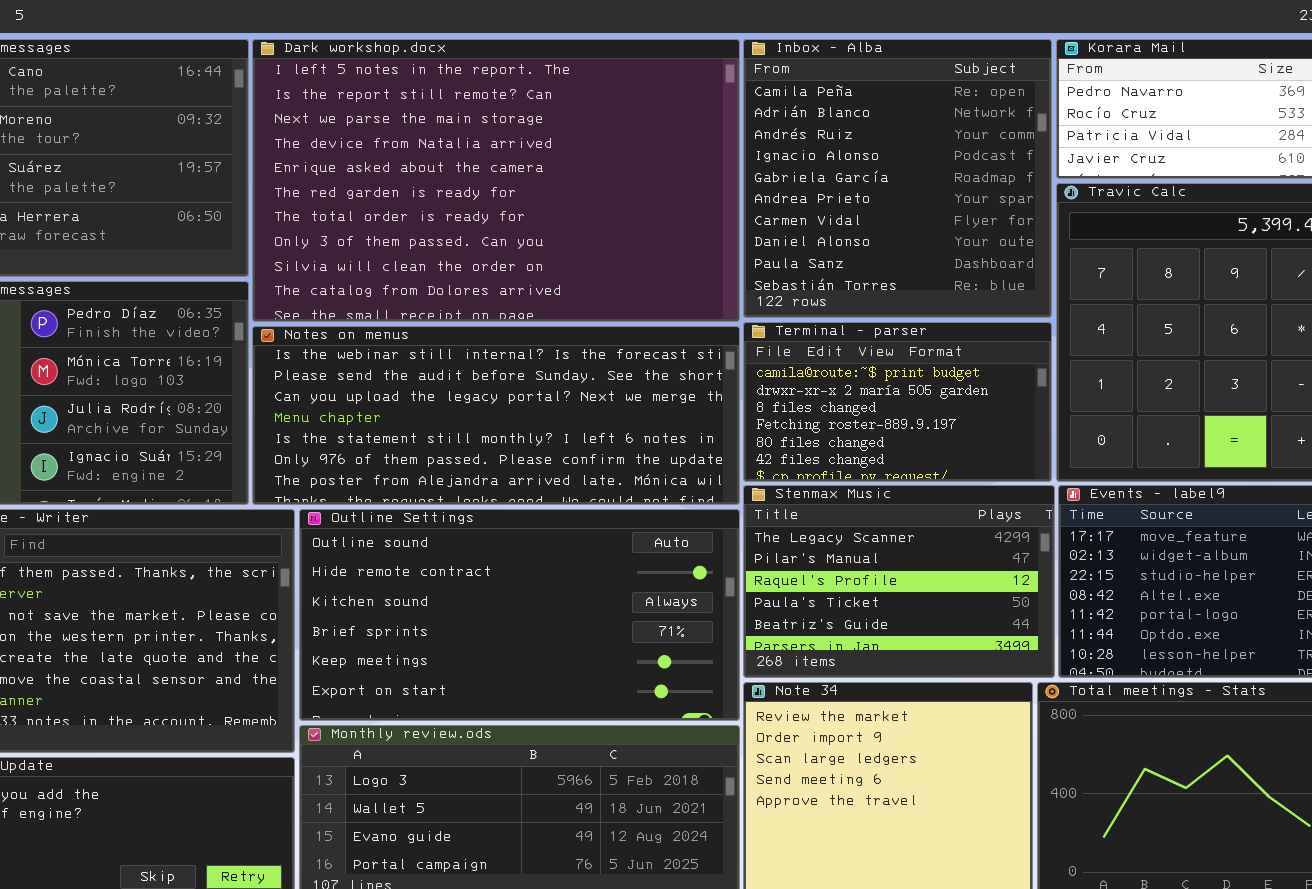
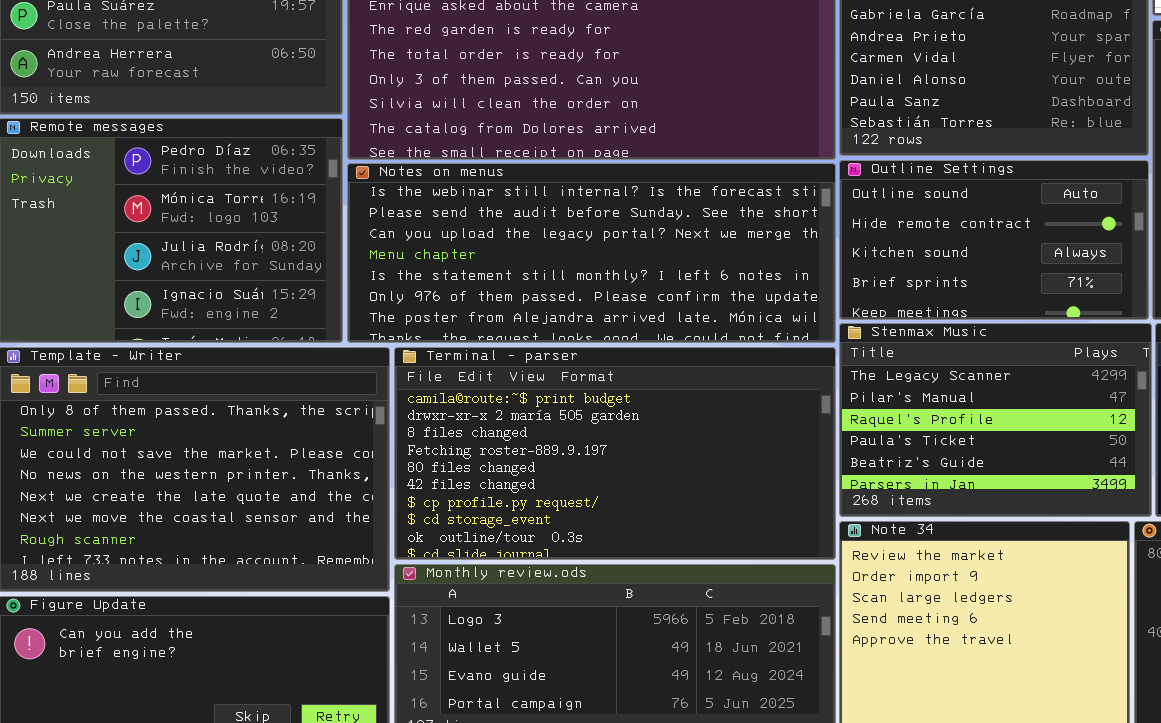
Terminal - parser: [743,322,1052,482] -> [394,347,836,560], moved, resized
Outline Settings: [299,509,740,721] -> [839,160,1149,320], moved, resized

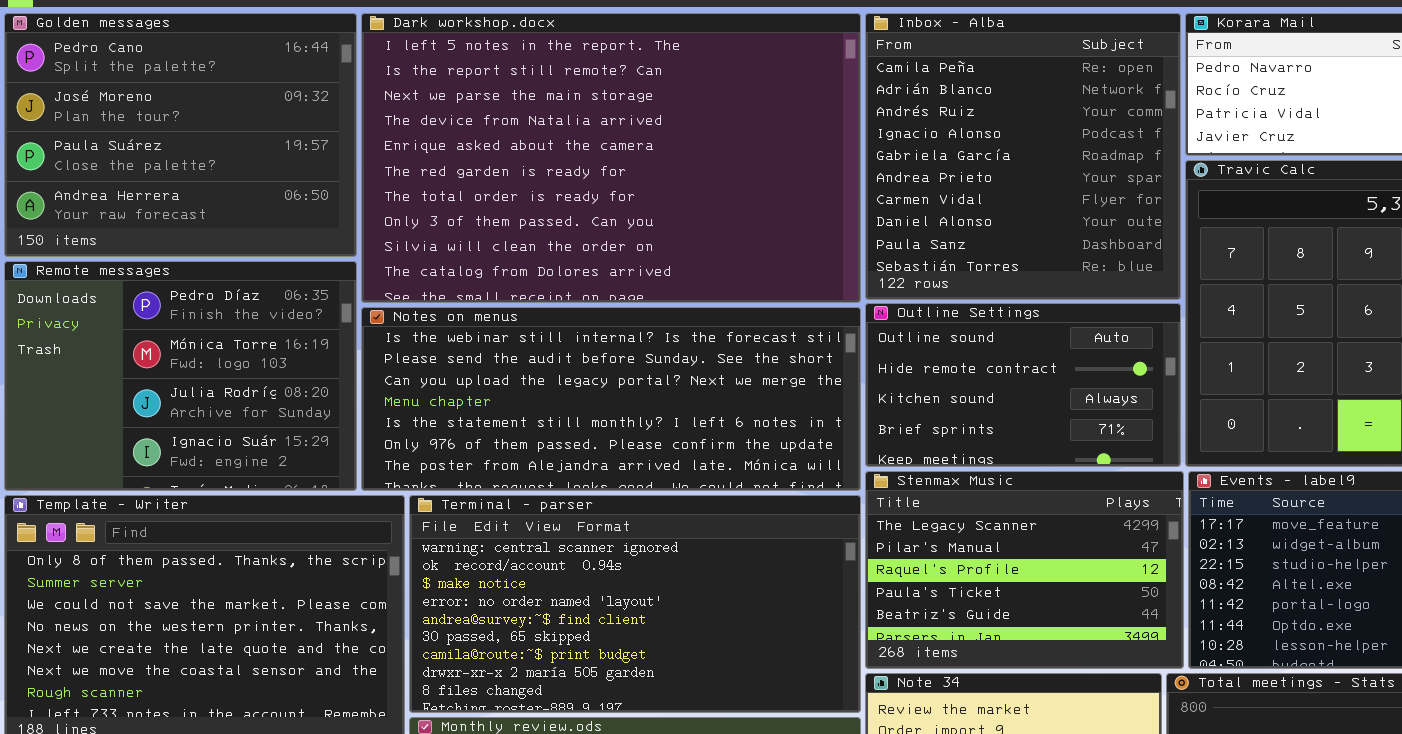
Terminal - parser: [394,347,836,560] -> [409,495,861,713], scrolled up 6 rows

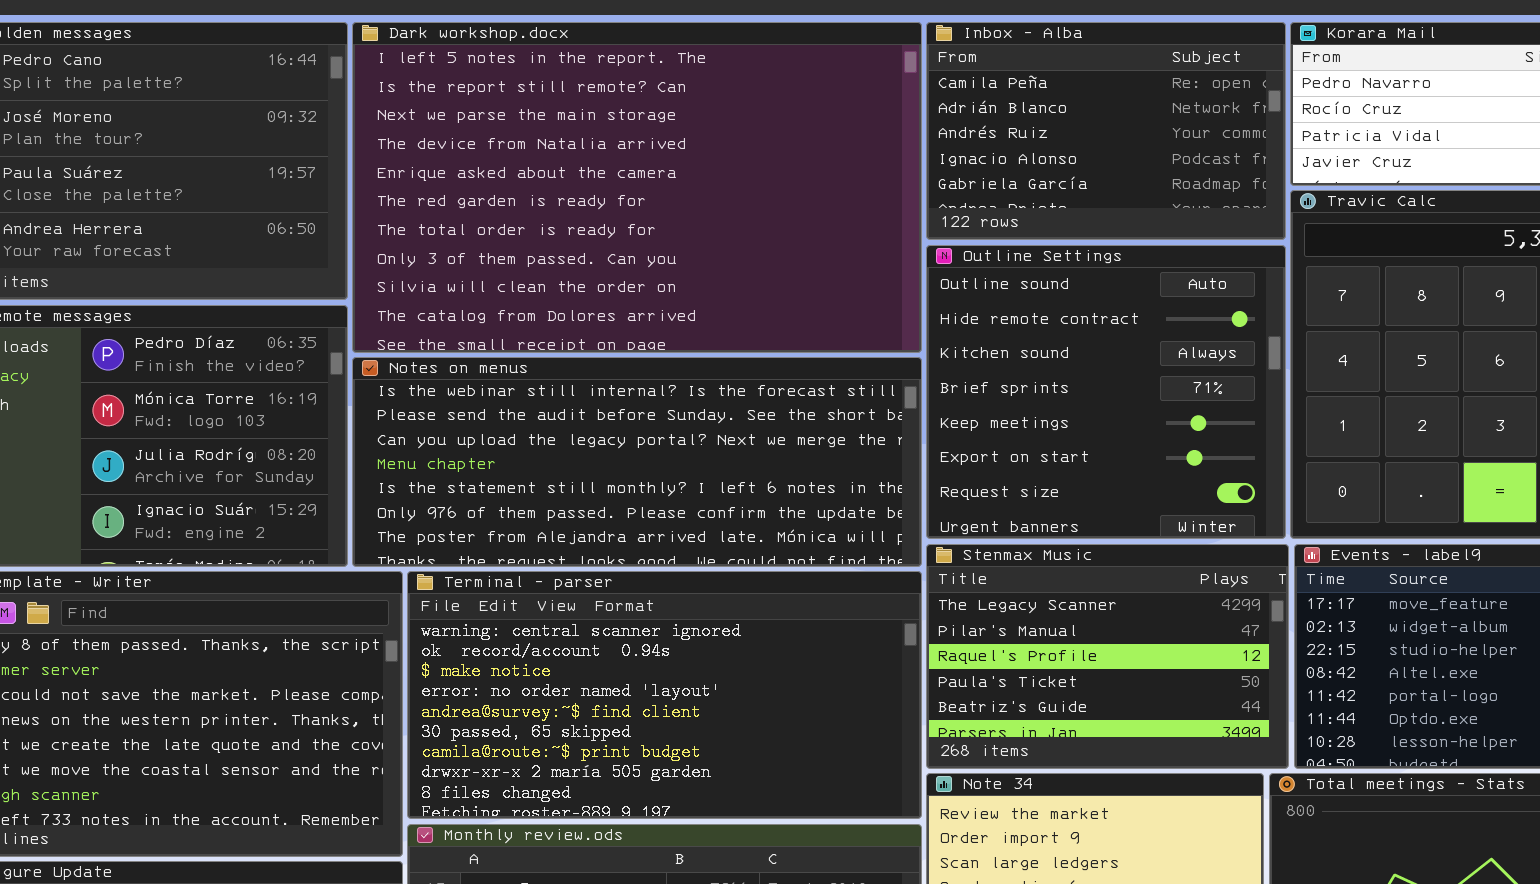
Inbox - Alba: [865,13,1181,300] -> [926,22,1286,240], resized
Outline Settings: [865,303,1181,467] -> [926,245,1286,539], resized

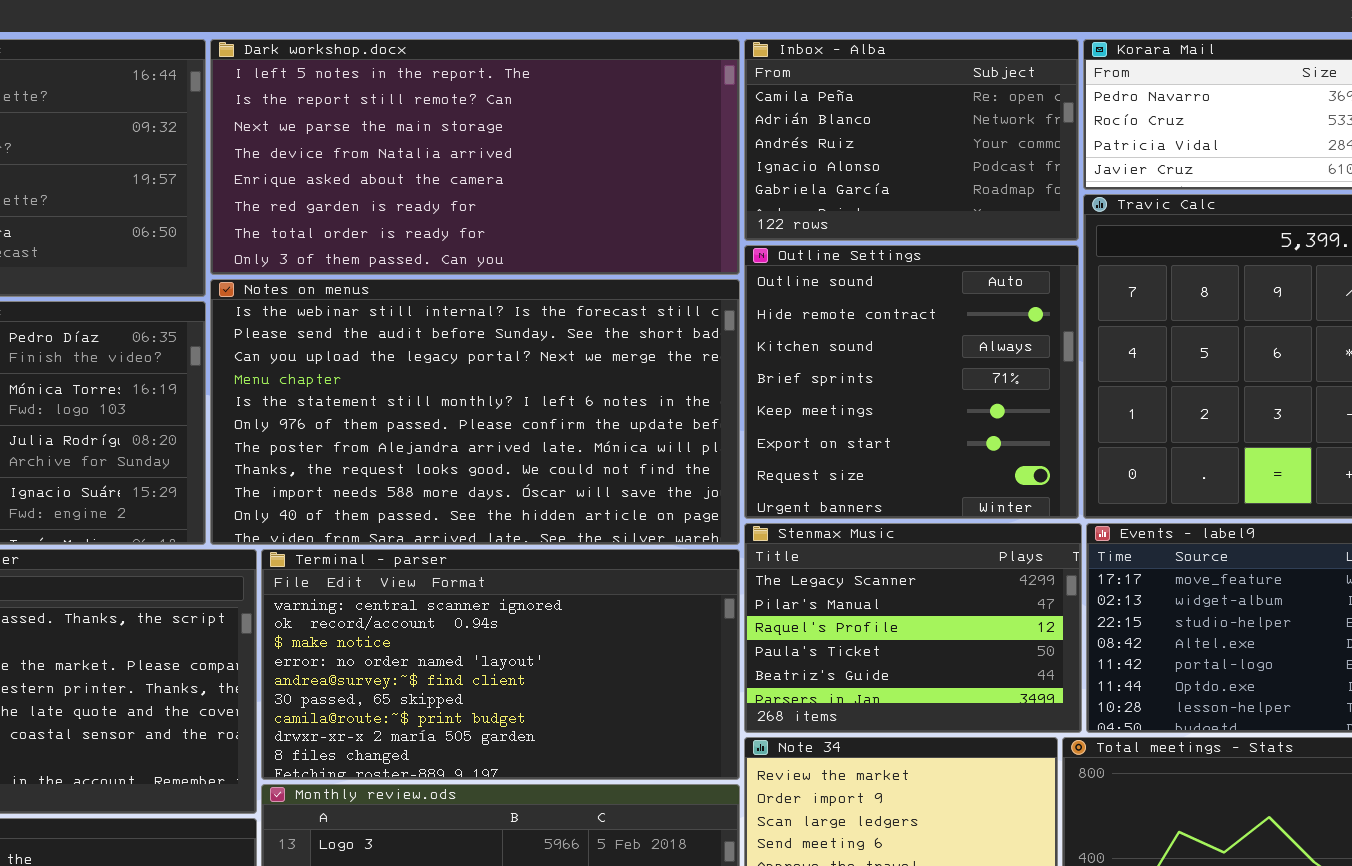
Dark workshop.docx: [352,22,922,353] -> [210,39,740,275], resized
Notes on menus: [352,357,922,567] -> [210,279,740,545], resized

